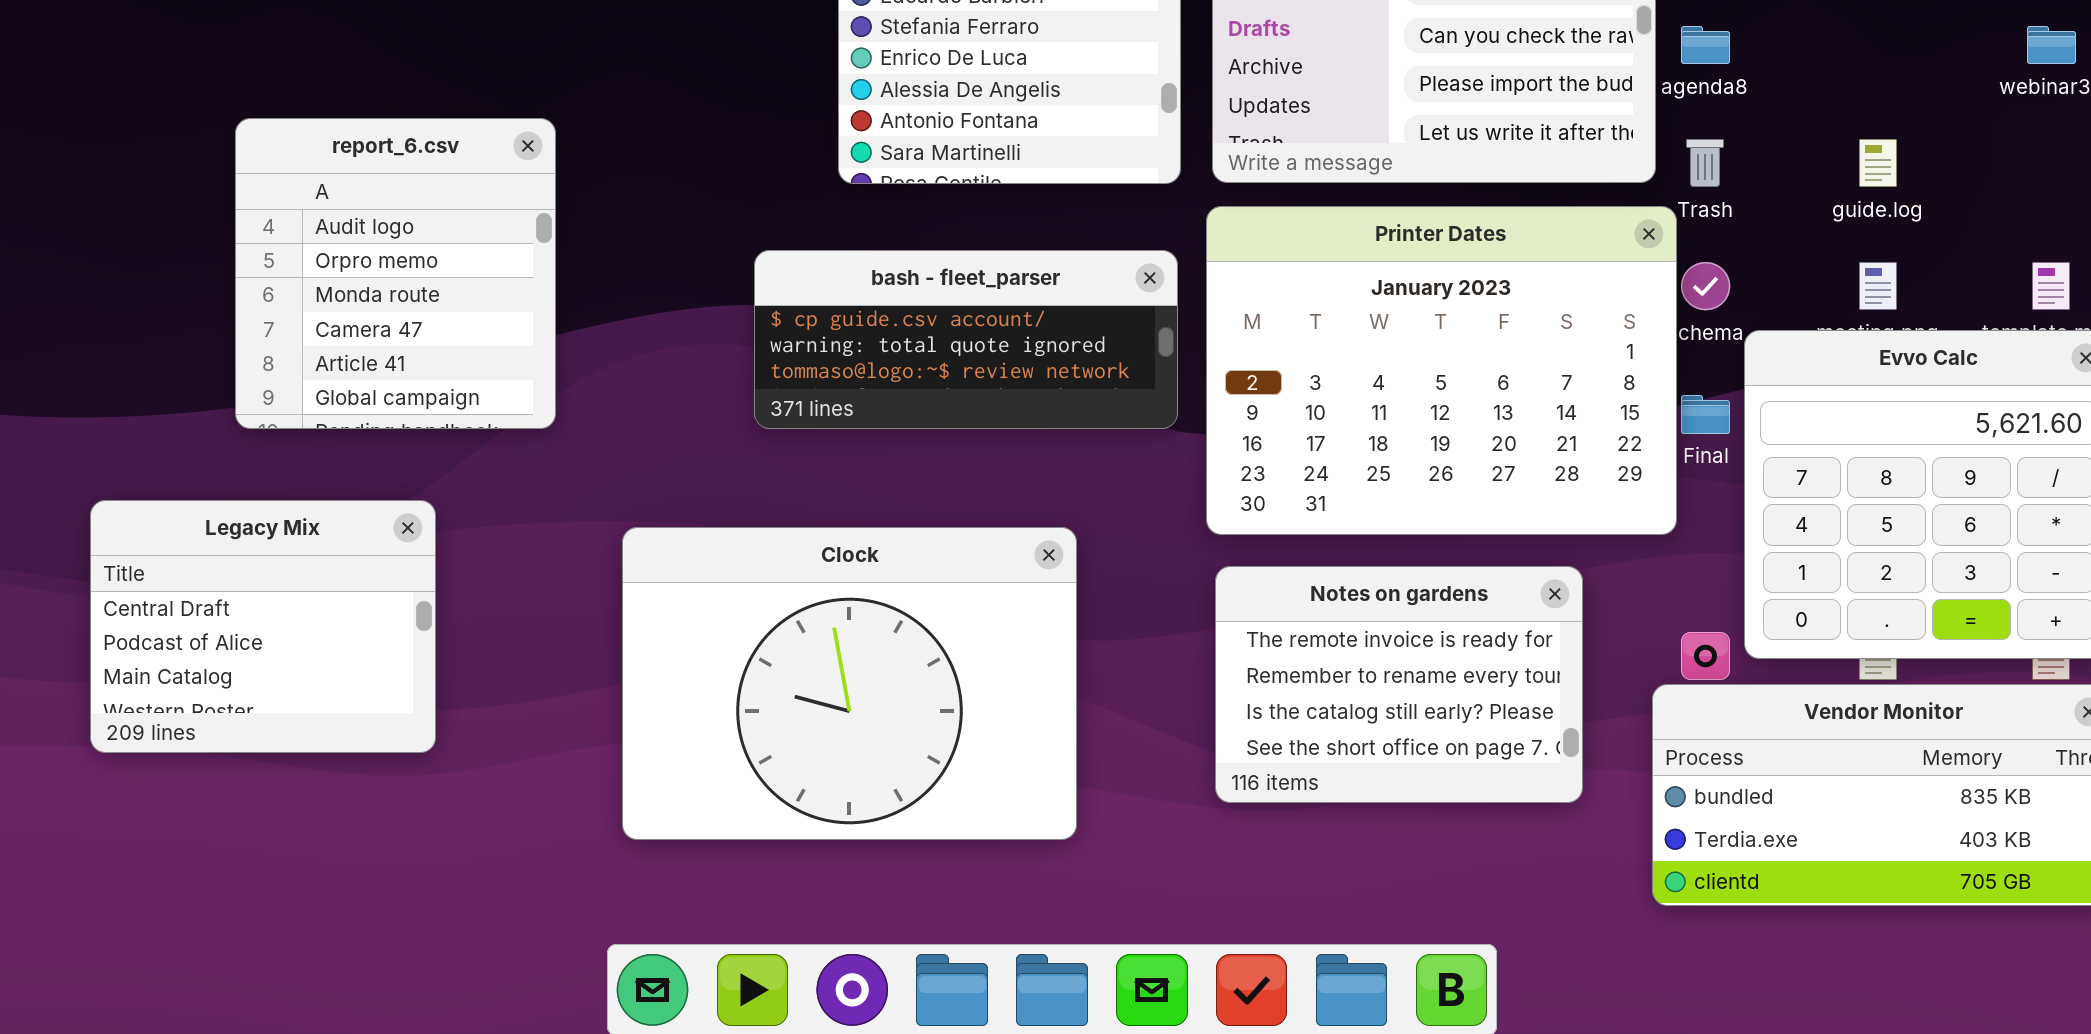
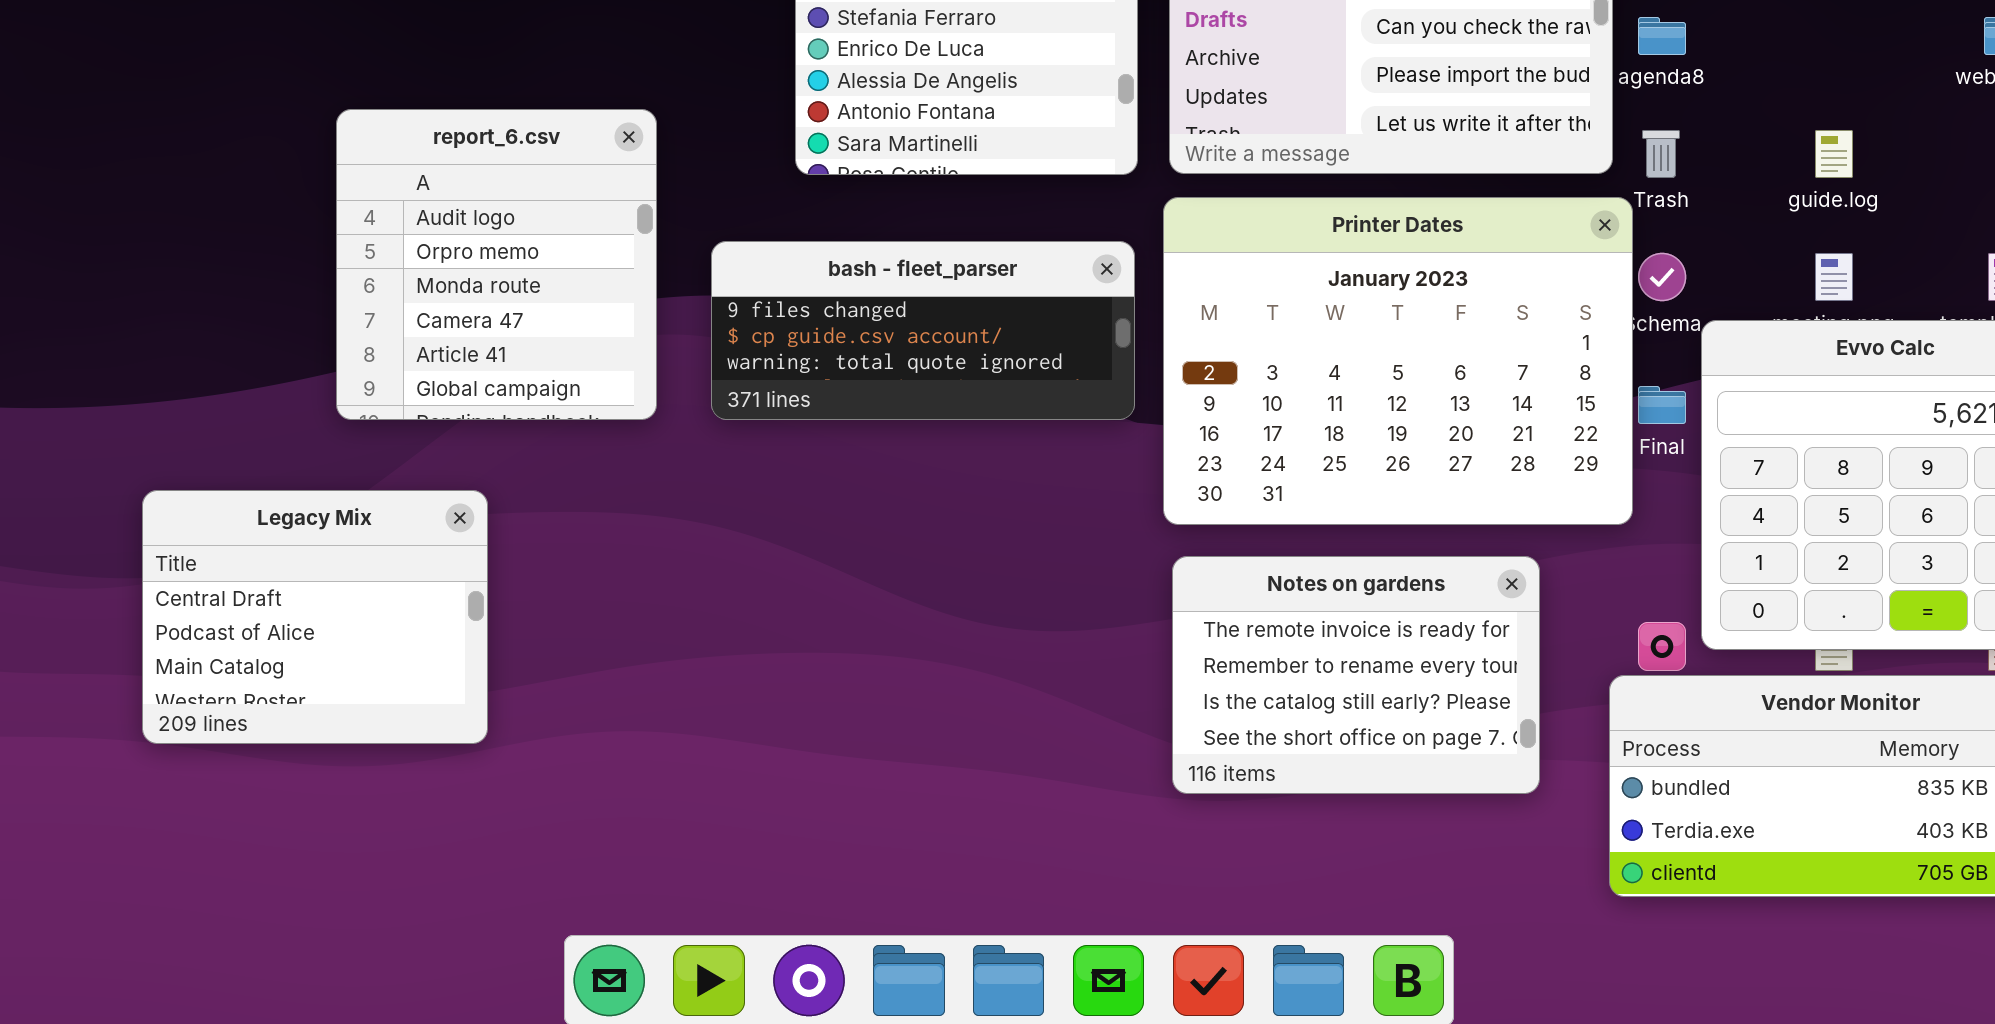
report_6.csv: [235,118,556,429] -> [336,109,657,420], moved
bash - fleet_parser: [754,250,1178,429] -> [711,241,1135,420], scrolled up 1 row
Legacy Mix: [90,500,436,753] -> [142,490,488,744], moved
Clock: [622,527,1077,840] -> none, closed

